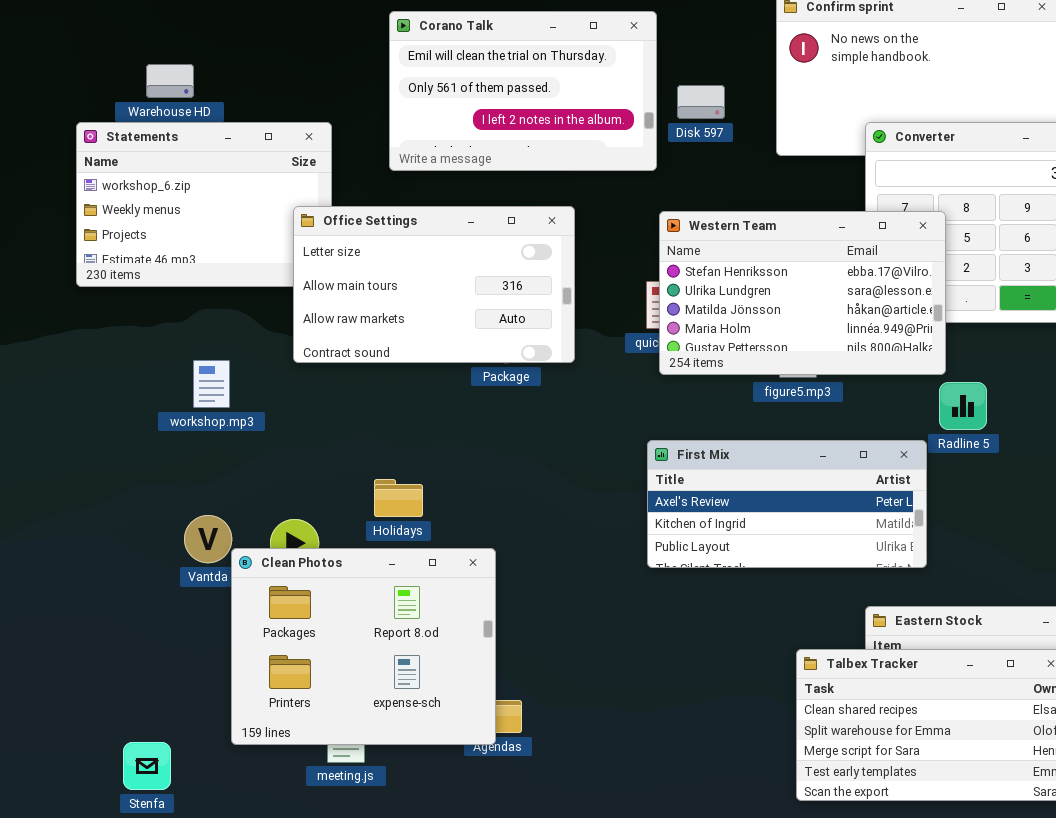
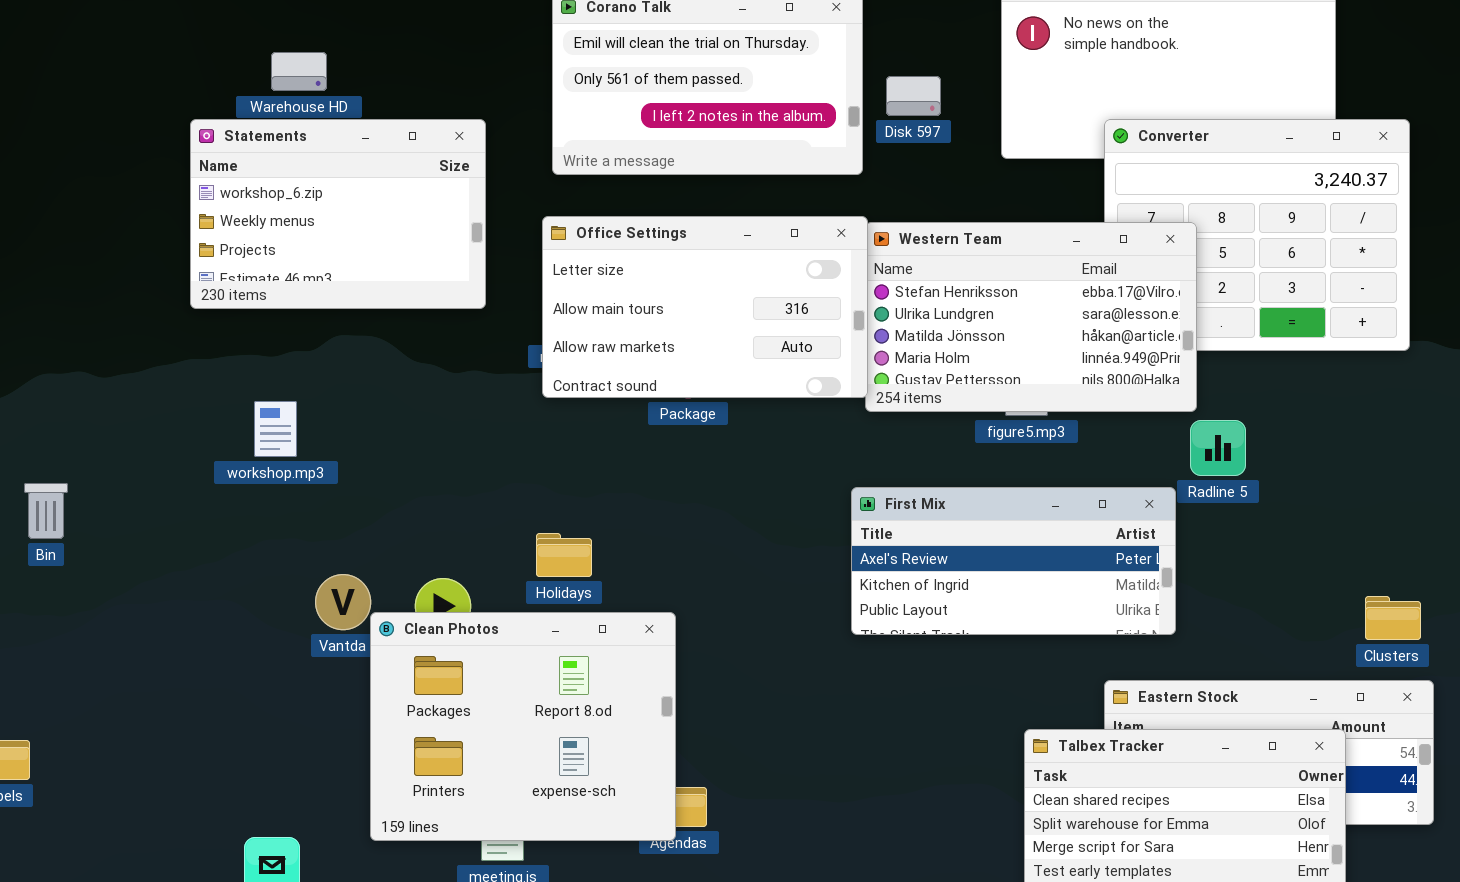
Office Settings: [293,206,575,363] -> [542,216,868,398], moved
workshop.mp3: [193,360,230,408] -> [254,401,297,457], moved

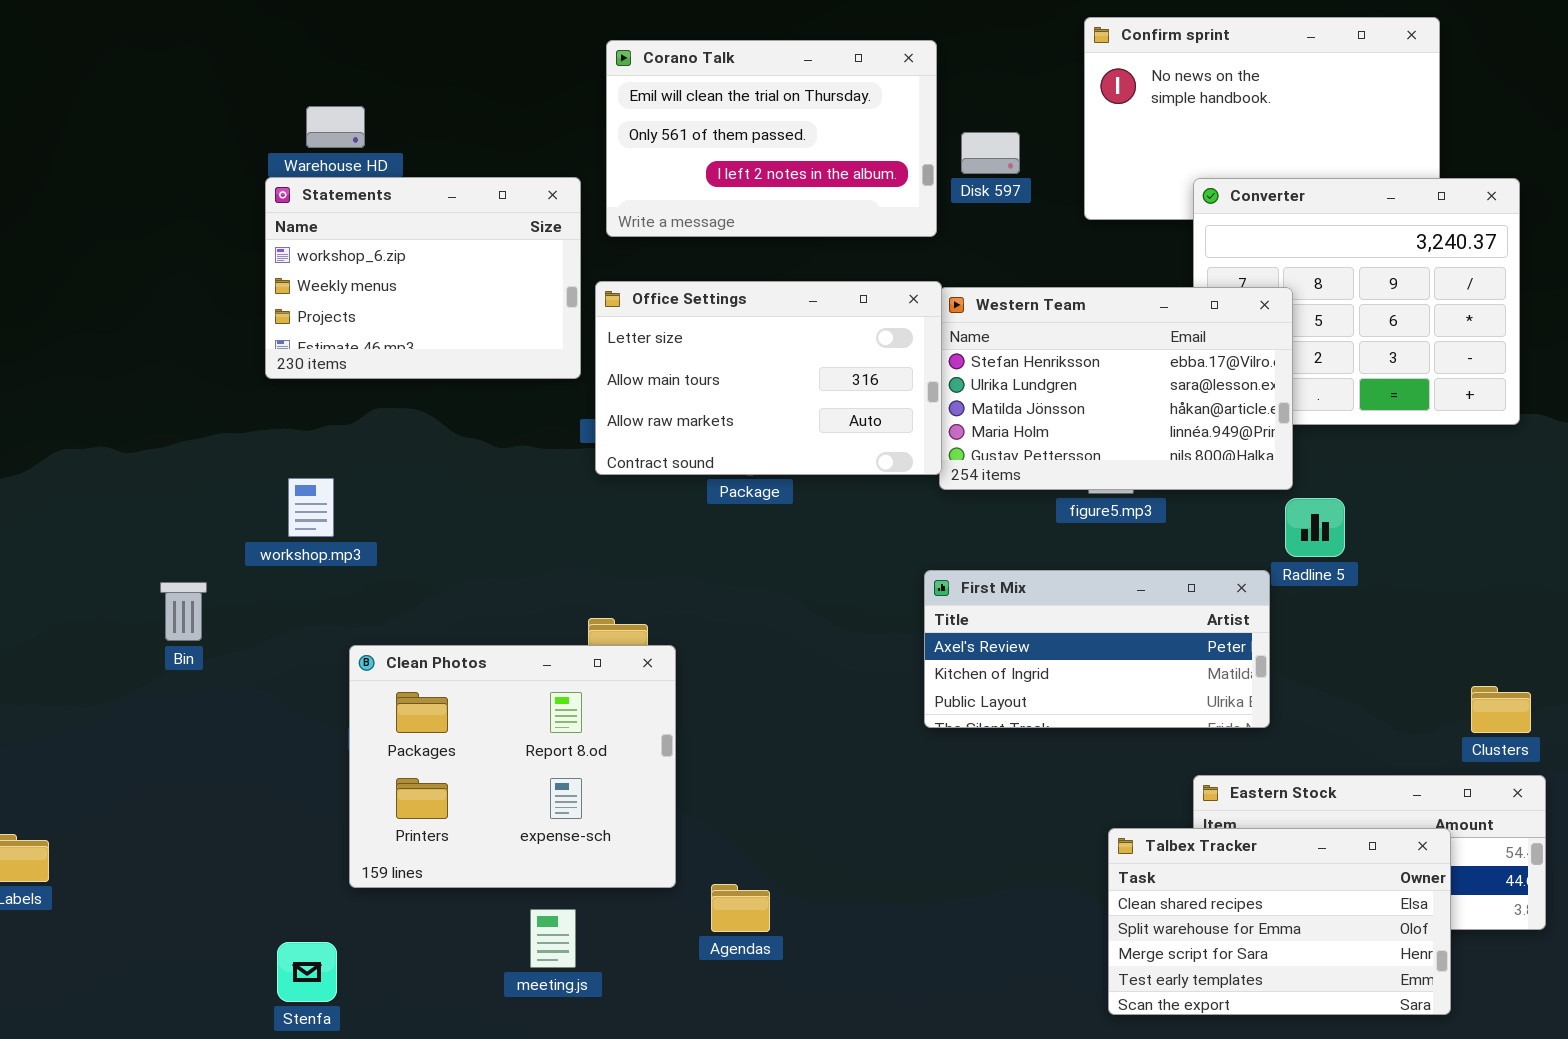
Statements: [190,119,486,309] -> [265,177,581,379], moved
Bin: [24,483,68,539] -> [160,582,207,641], moved
Clean Photos: [370,612,676,841] -> [349,645,676,888], moved

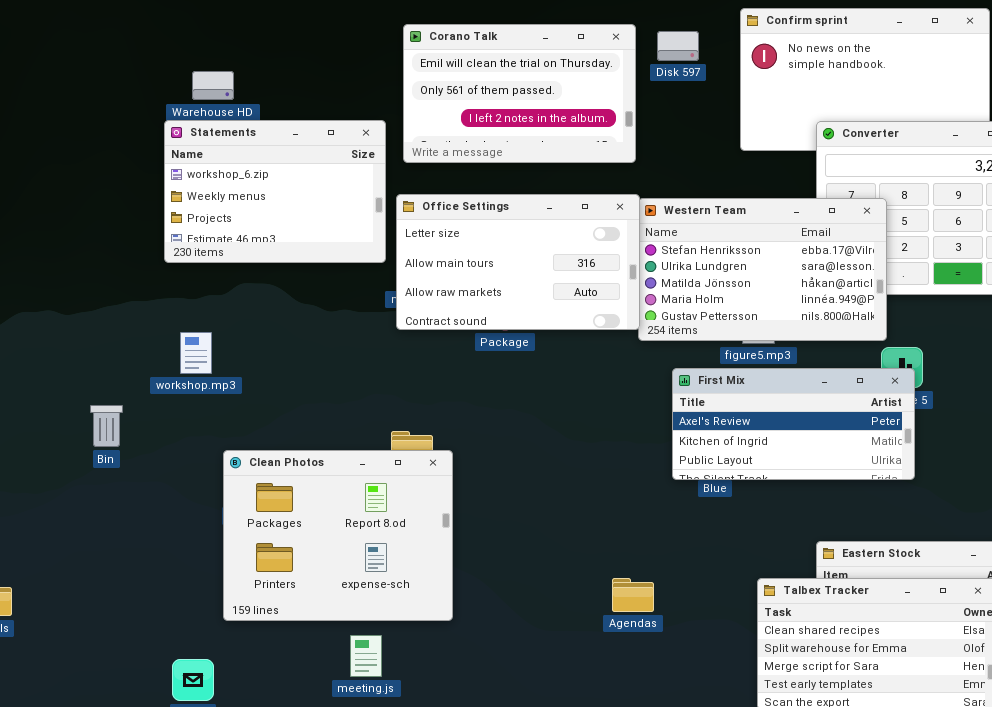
Disk 597: [961,132,1020,174] -> [657,31,699,61], moved
First Mix: [924,570,1270,728] -> [672,368,915,480], moved
Agendas: [711,884,770,932] -> [612,578,654,612], moved

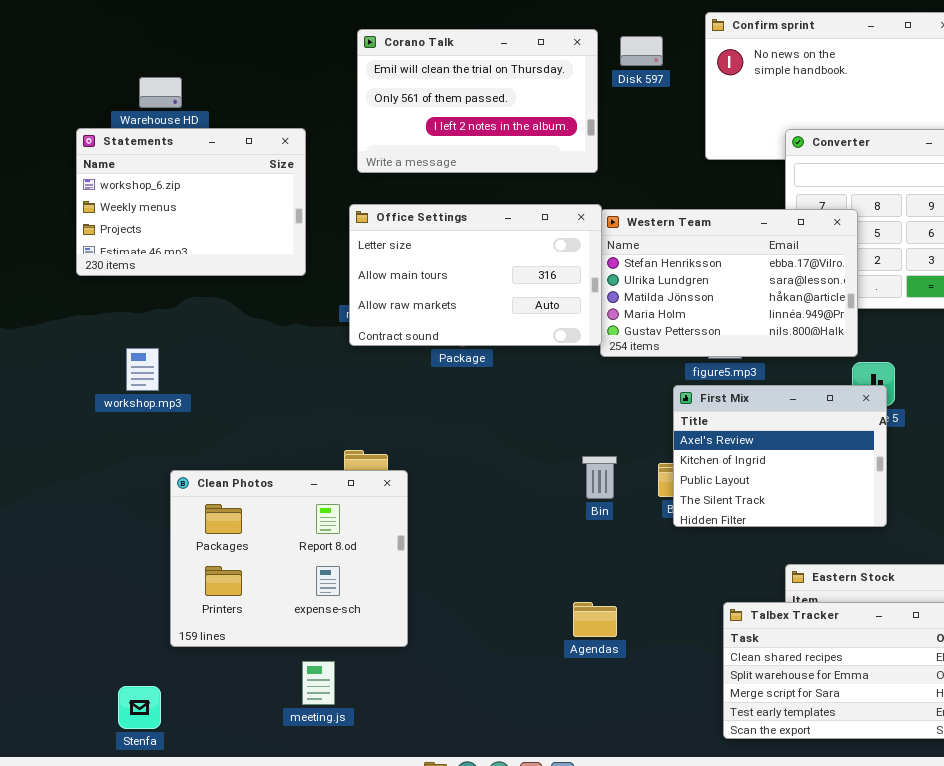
Statements: [164,120,386,263] -> [76,128,306,276], moved
First Mix: [672,368,915,480] -> [673,385,887,527], resized
Bin: [90,405,123,447] -> [582,456,617,499], moved

